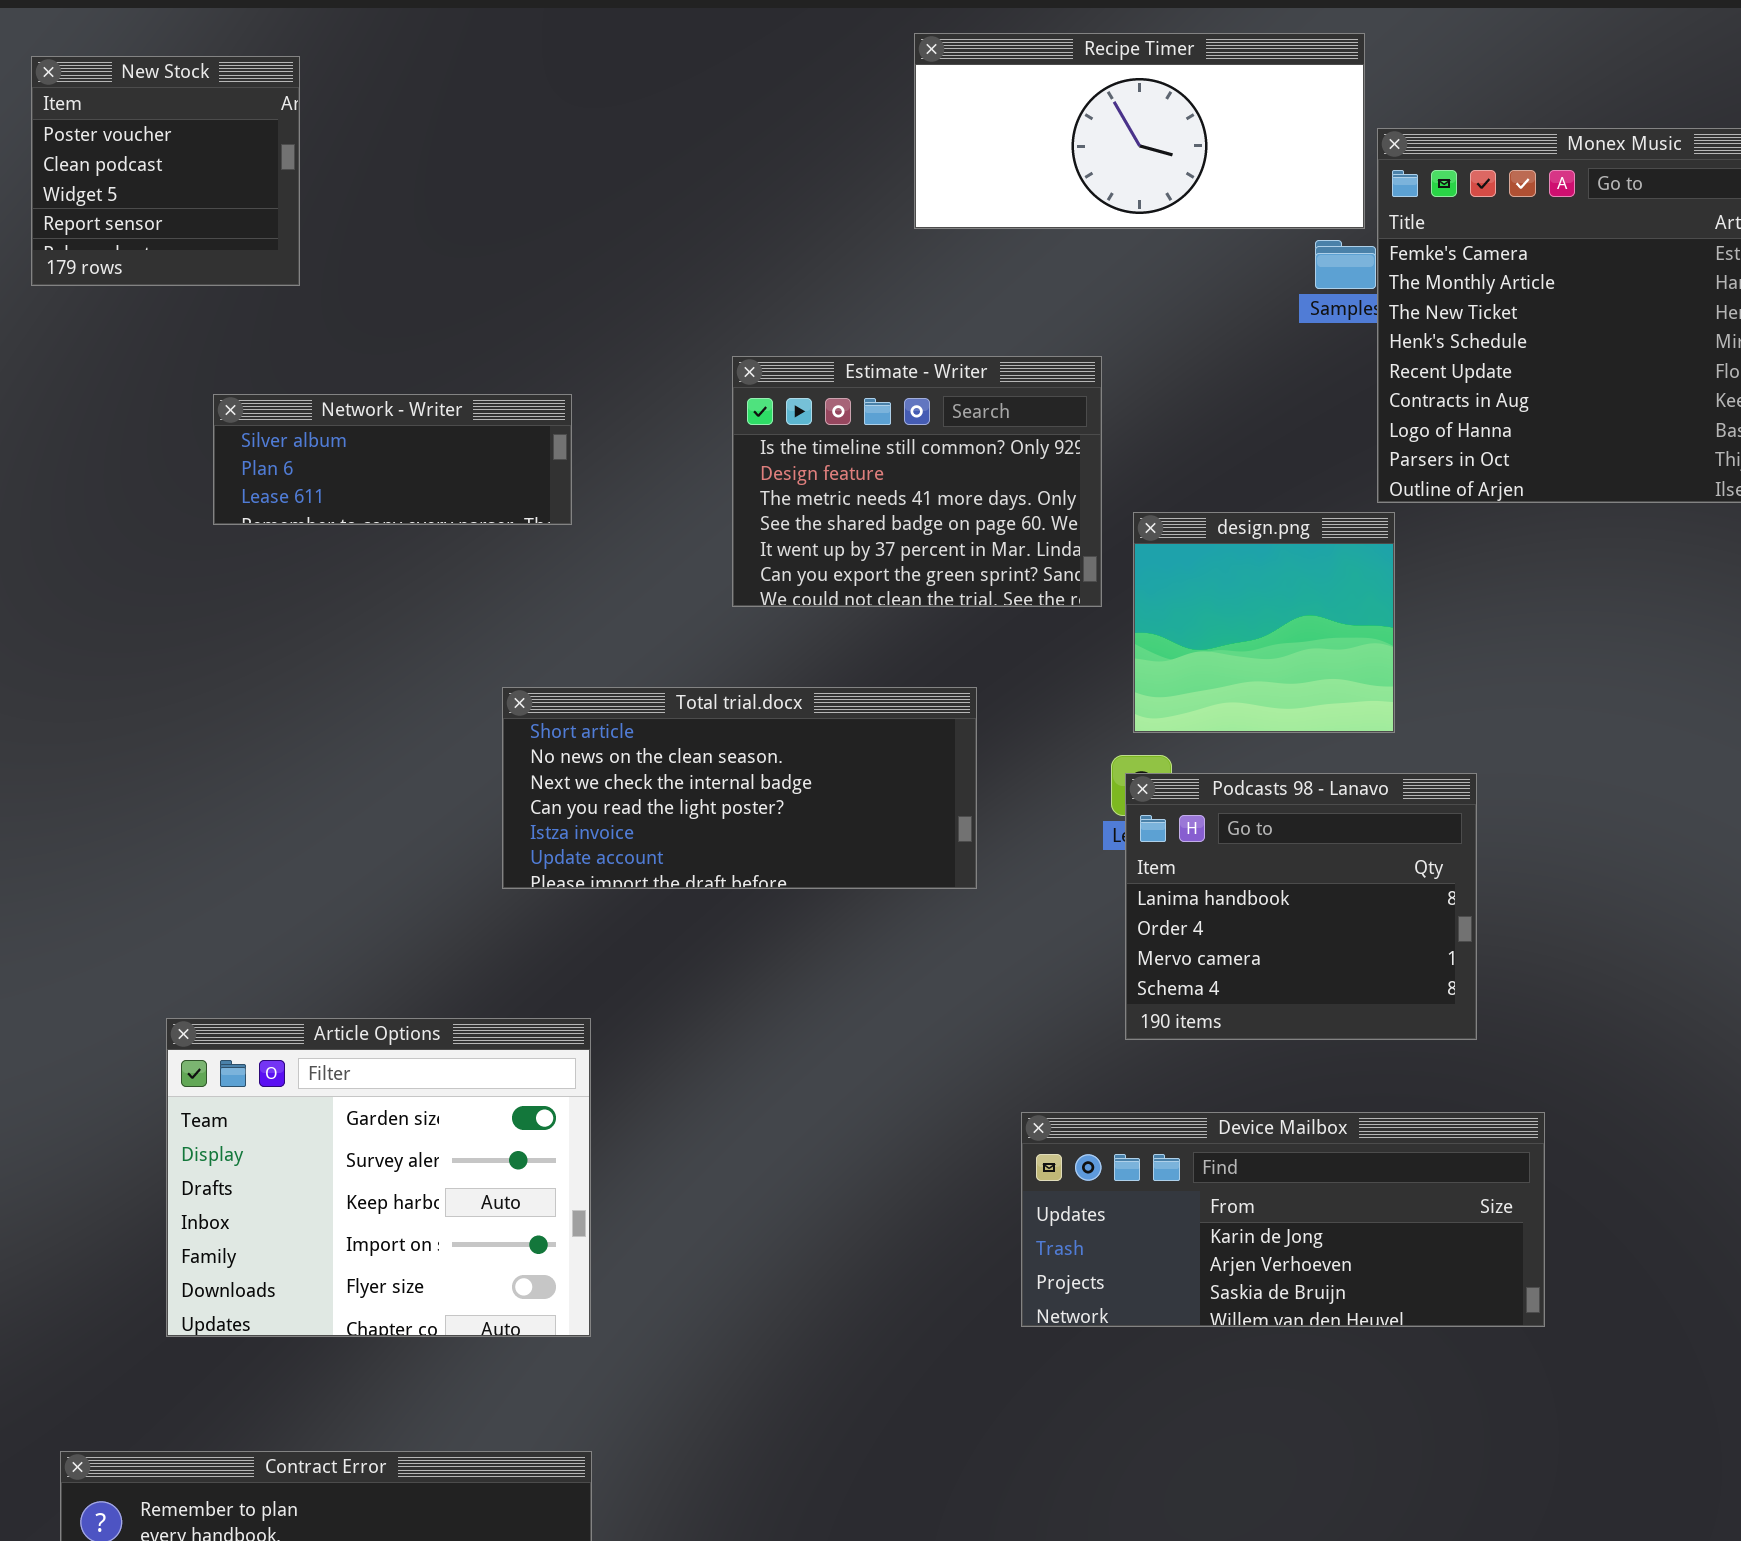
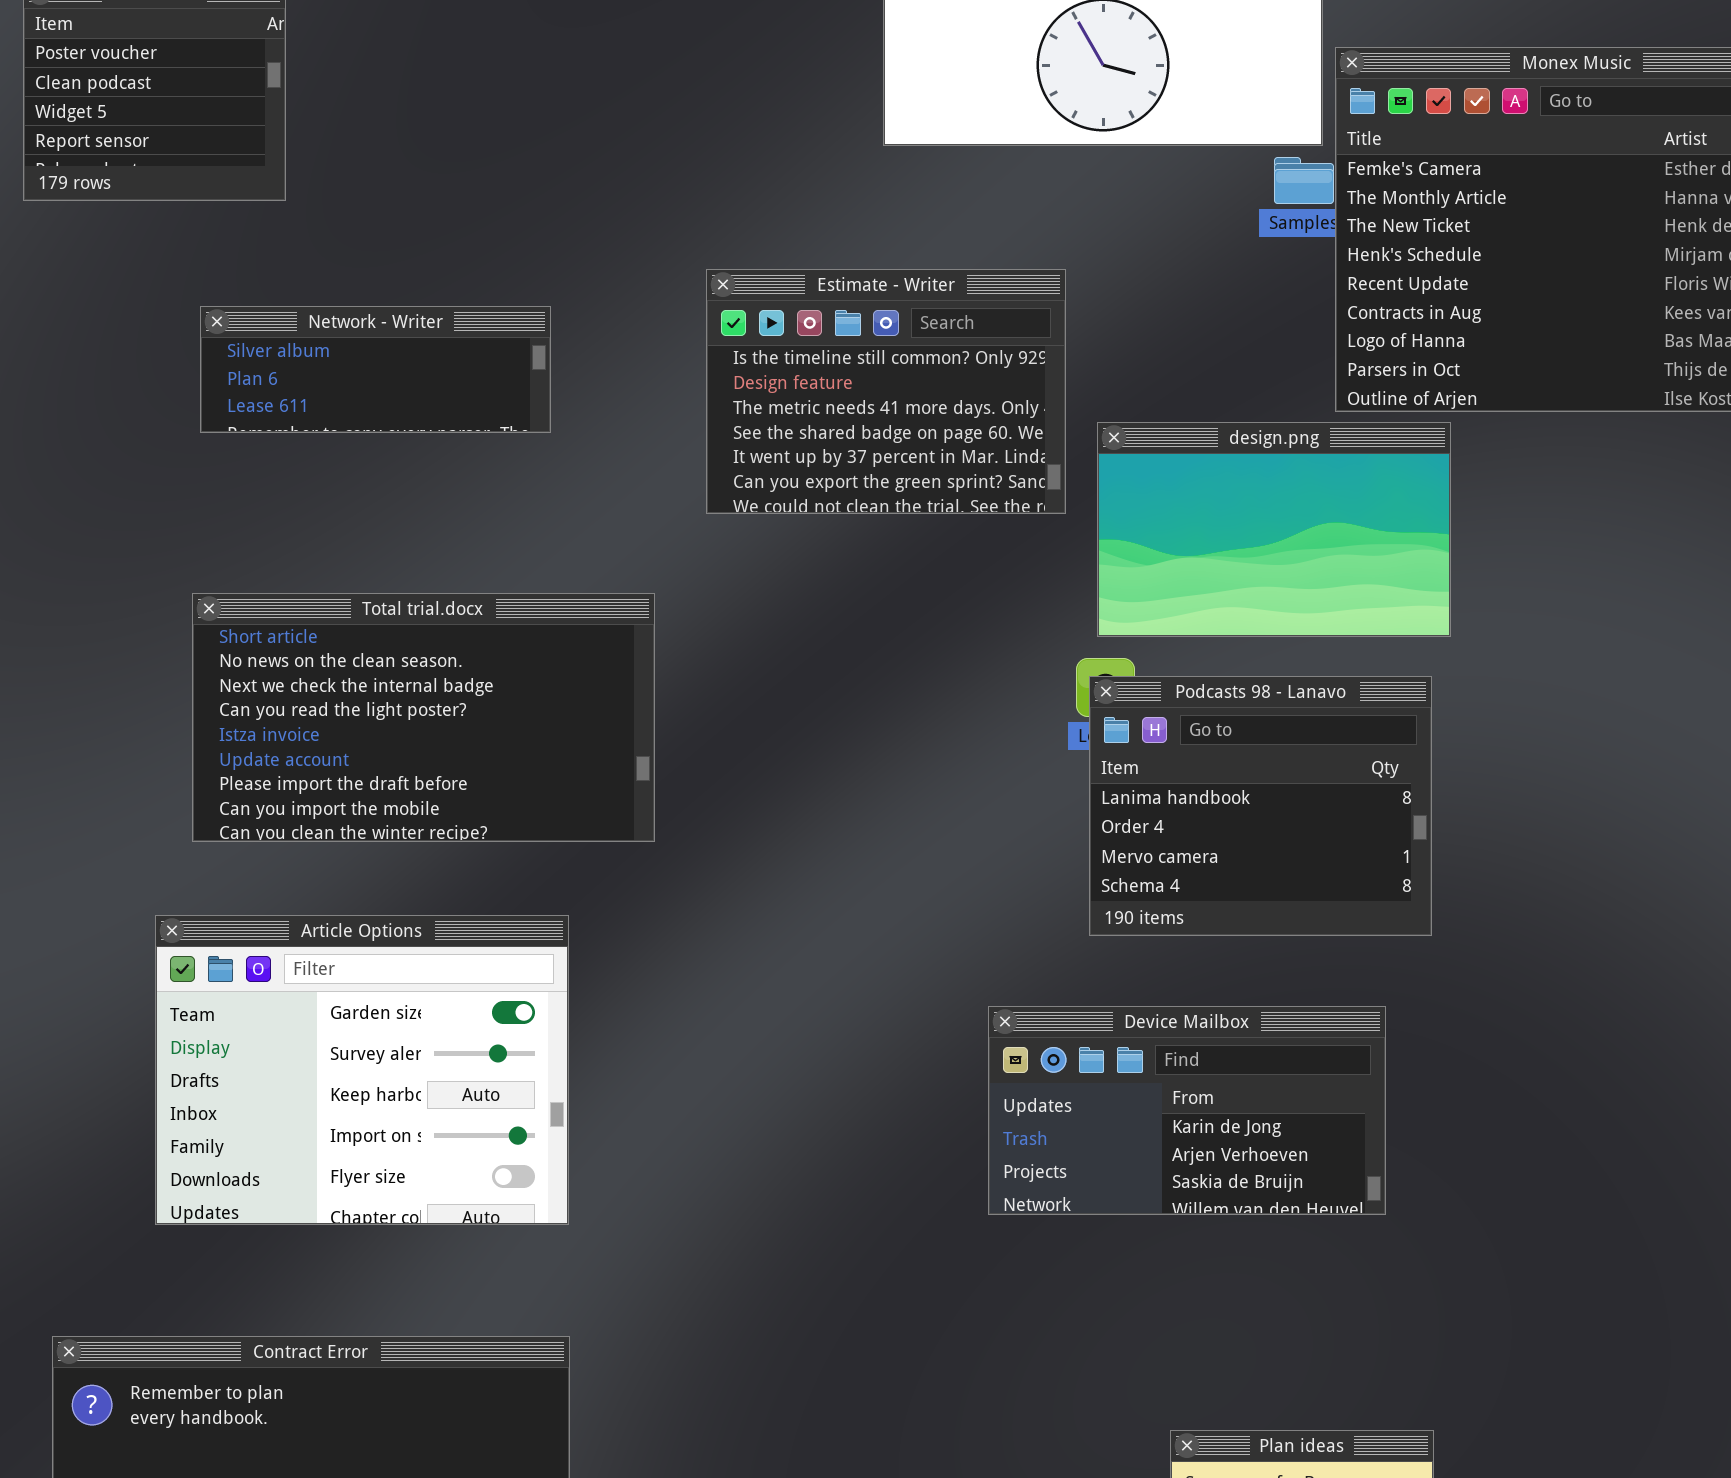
design.png: [1133,512,1395,733] -> [1097,422,1451,637], resized
Total trial.docx: [502,687,977,889] -> [192,593,655,842], moved, resized
Device Mailbox: [1021,1112,1545,1327] -> [988,1006,1386,1215], resized

